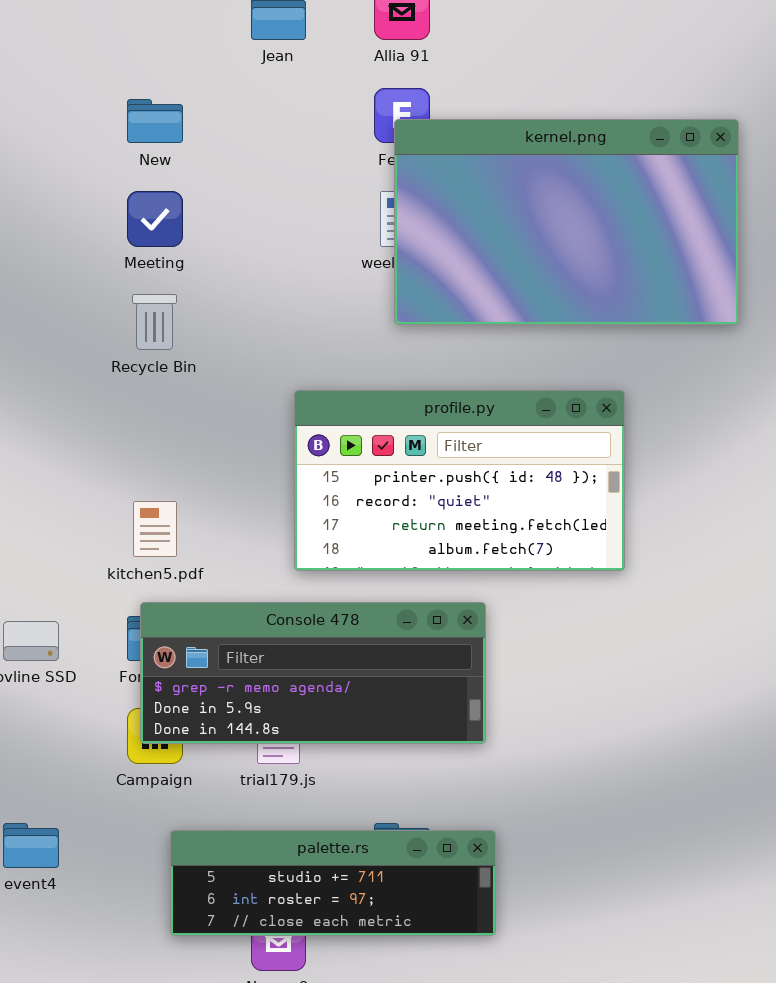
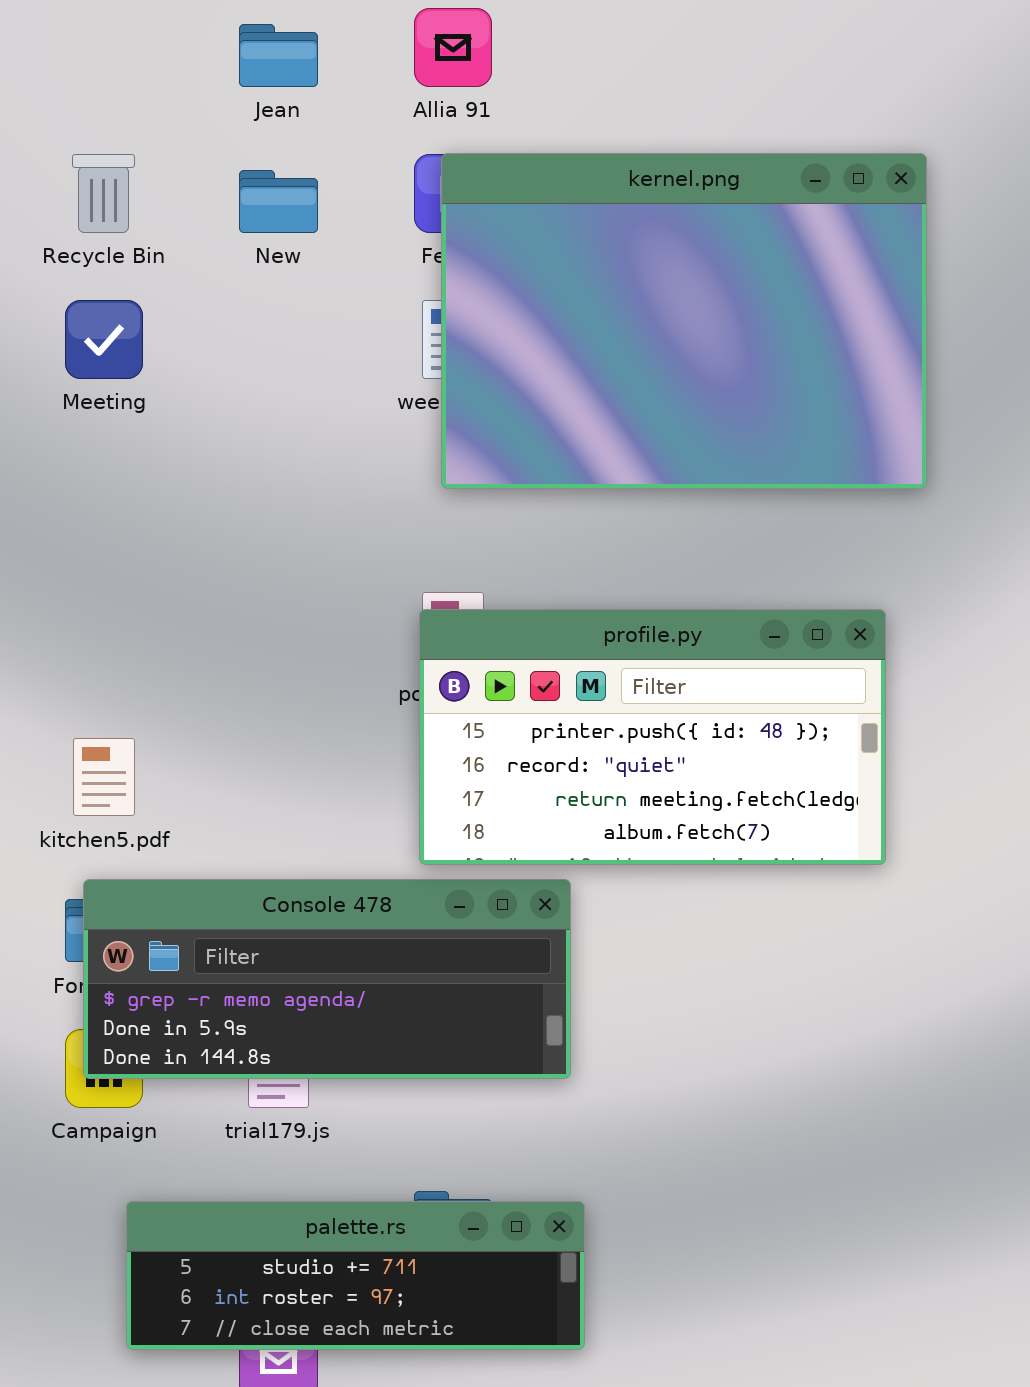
New: [127,99,183,143] -> [239,170,318,233], moved
kernel.png: [394,119,739,325] -> [441,153,927,489], resized
Recycle Bin: [132,294,177,350] -> [72,154,135,233], moved
profile.py: [294,390,625,571] -> [419,609,886,865], moved

